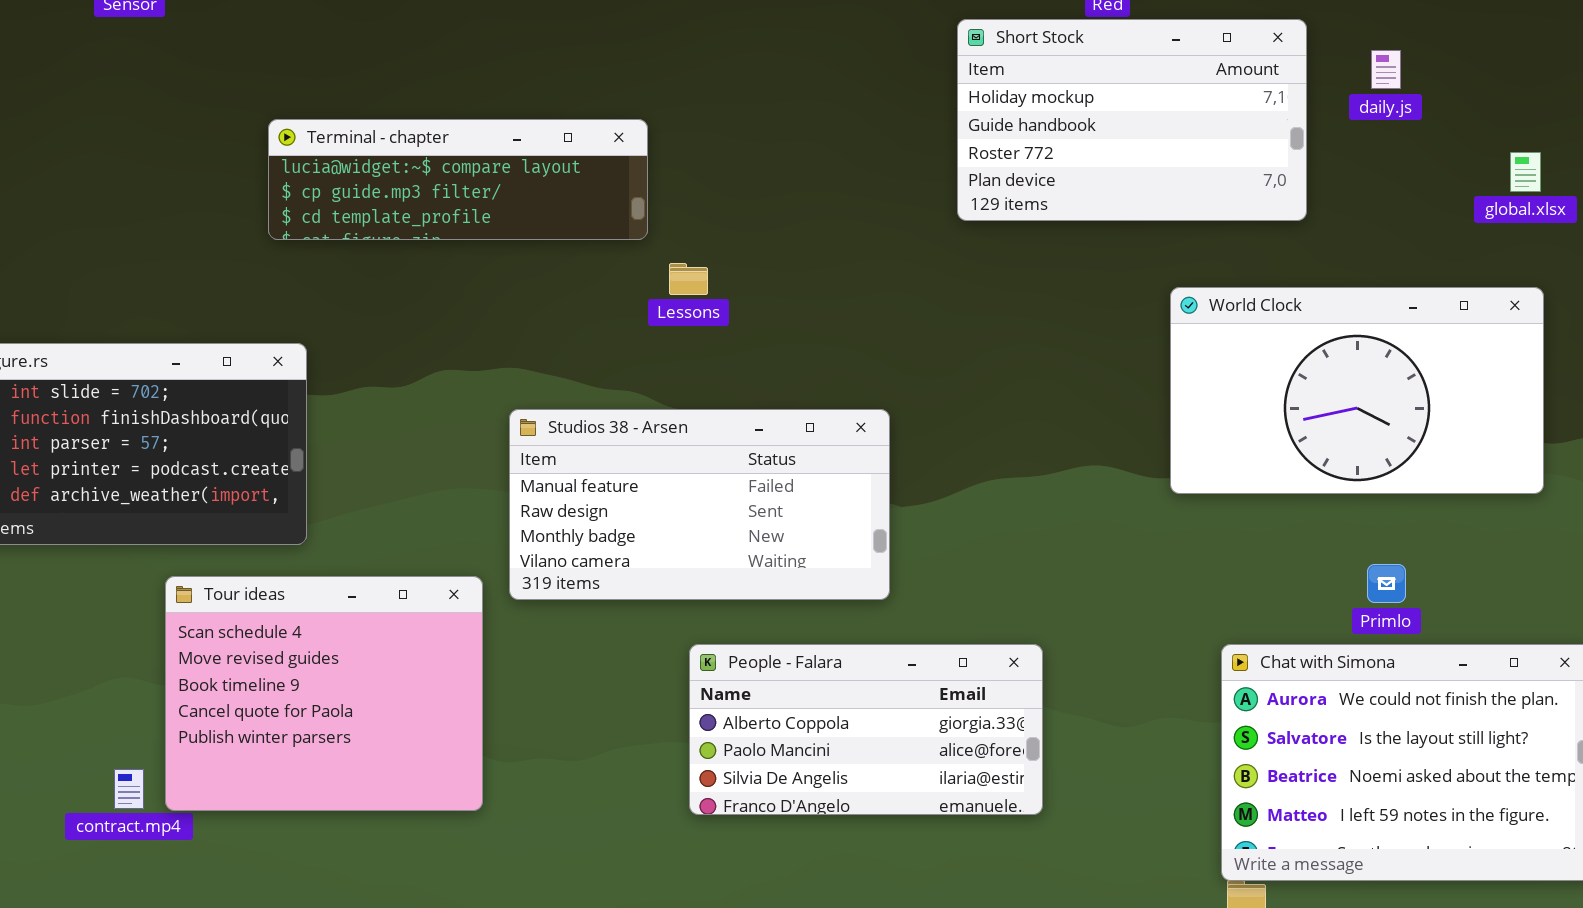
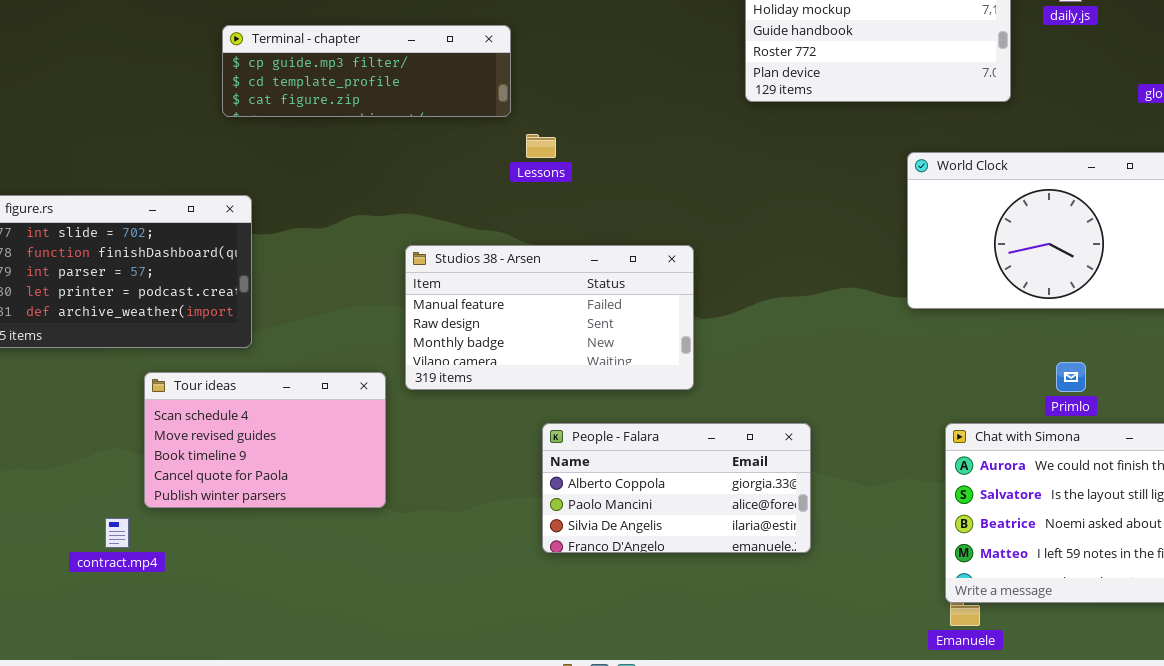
Terminal - chapter: [268,119,648,240] -> [222,25,511,117], scrolled down 1 row
Tour ideas: [165,576,483,811] -> [144,372,386,508], resized

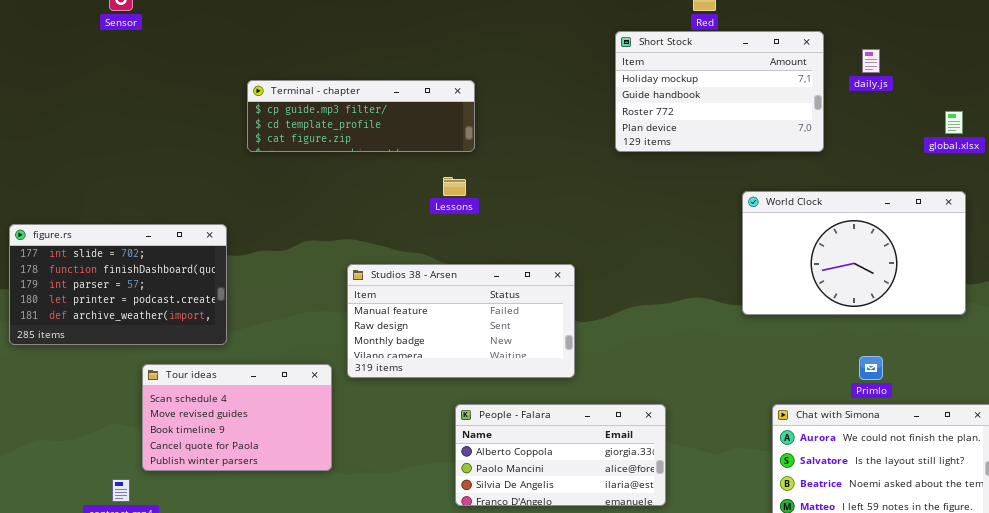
Terminal - chapter: [222,25,511,117] -> [247,80,475,152], moved

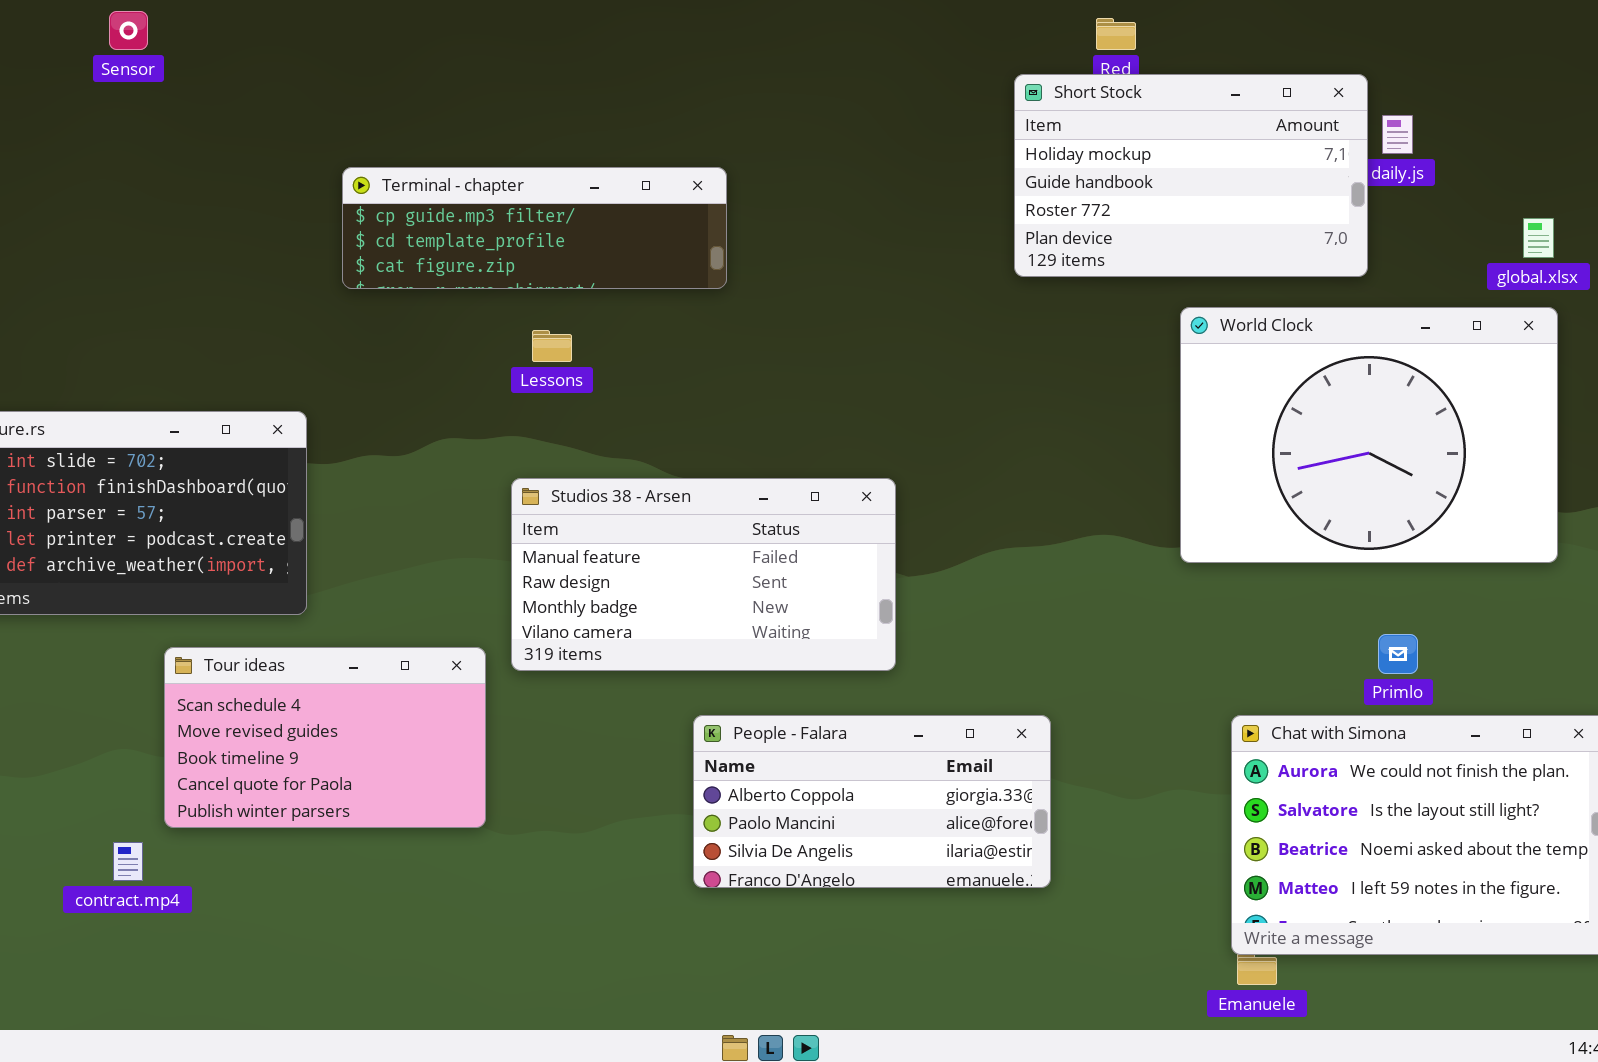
Short Stock: [615,31,824,152] -> [1014,74,1368,277], moved
Lessons: [443,177,466,196] -> [532,330,572,362], moved
World Clock: [742,191,966,315] -> [1180,307,1558,563], resized

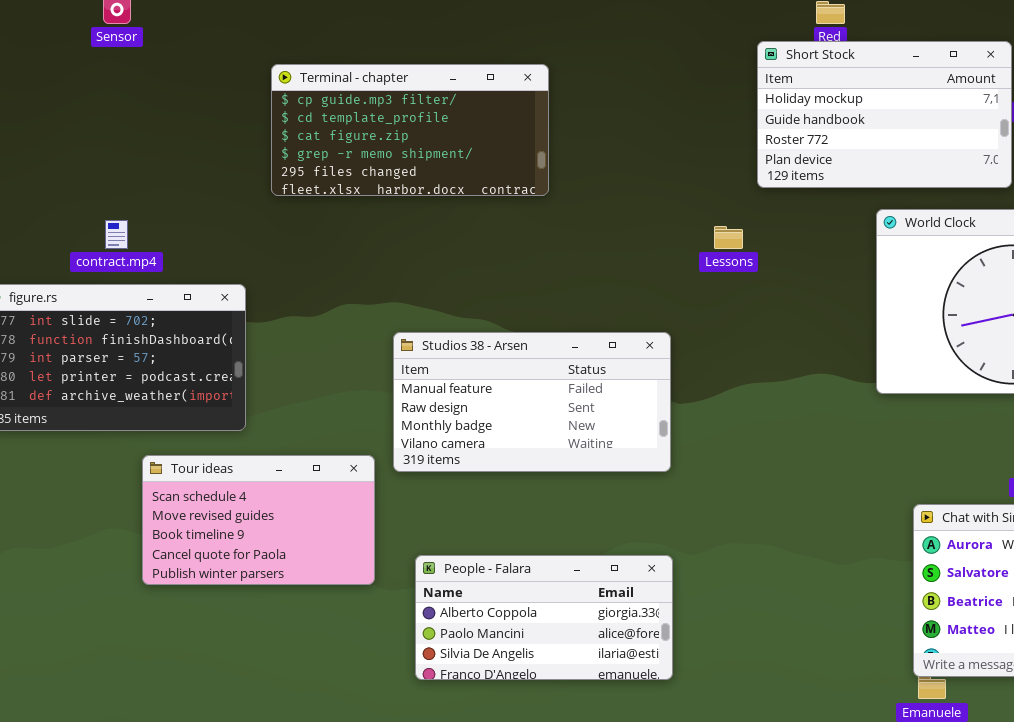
Terminal - chapter: [342,167,727,289] -> [271,64,549,196], resized
Lessons: [532,330,572,362] -> [714,226,743,249], moved
People - Falara: [693,715,1051,888] -> [415,555,673,680], moved
contract.mp4: [113,842,143,881] -> [105,220,128,249], moved

